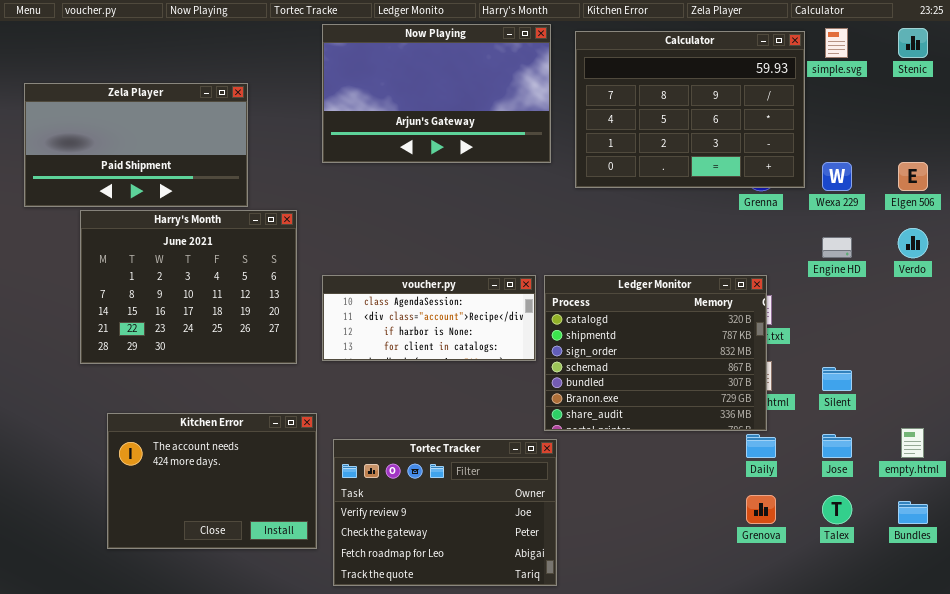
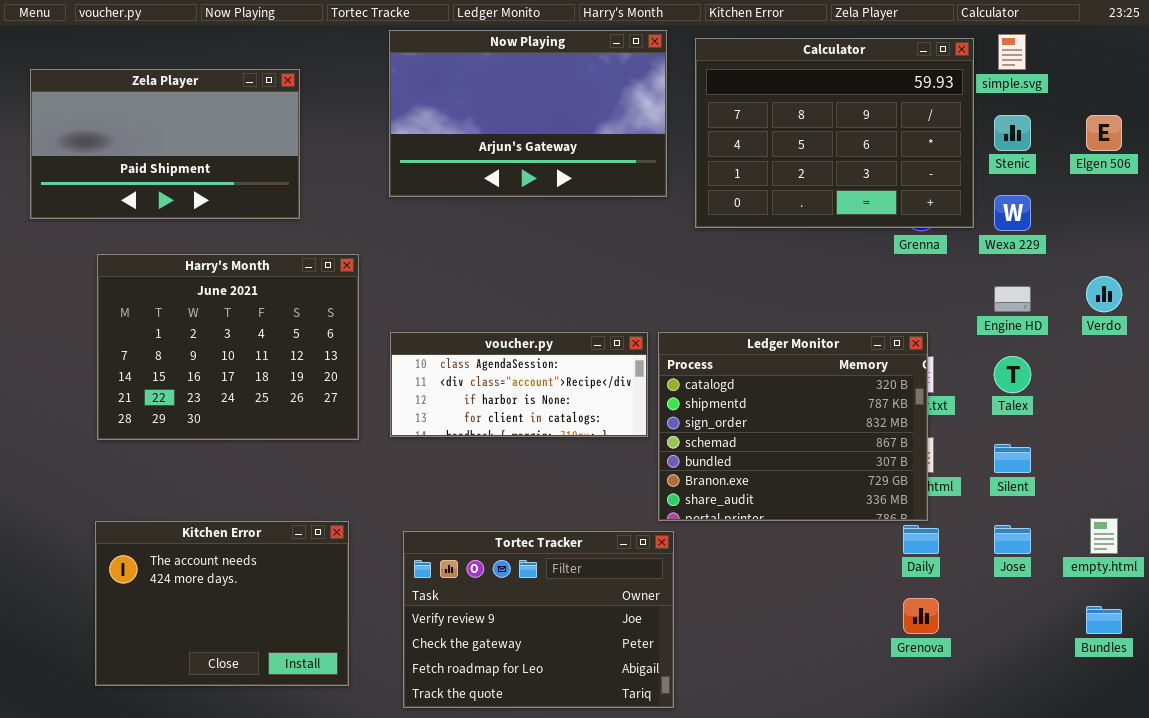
Stenic: [898,28,928,58] -> [994,115,1031,151], moved
Zela Player: [24,83,248,207] -> [30,69,300,219], moved
Elgen 506: [898,162,928,191] -> [1086,115,1122,151], moved
Kitchen Error: [107,413,317,549] -> [95,521,349,686], moved
Talex: [822,495,852,524] -> [994,356,1031,393], moved

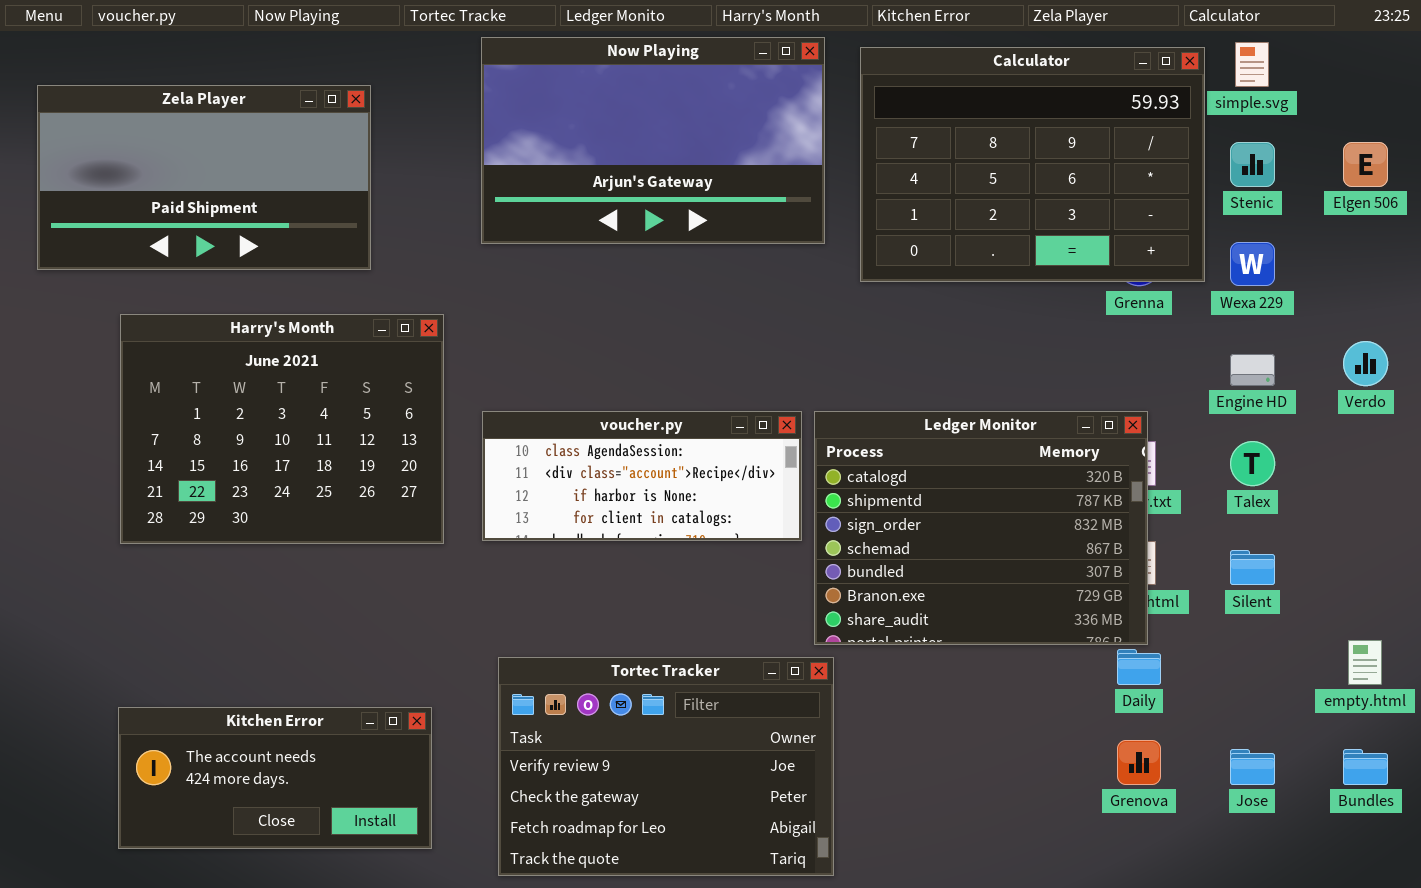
Kitchen Error: [95,521,349,686] -> [118,707,432,849], resized
Jose: [994,525,1031,554] -> [1230,749,1275,785], moved

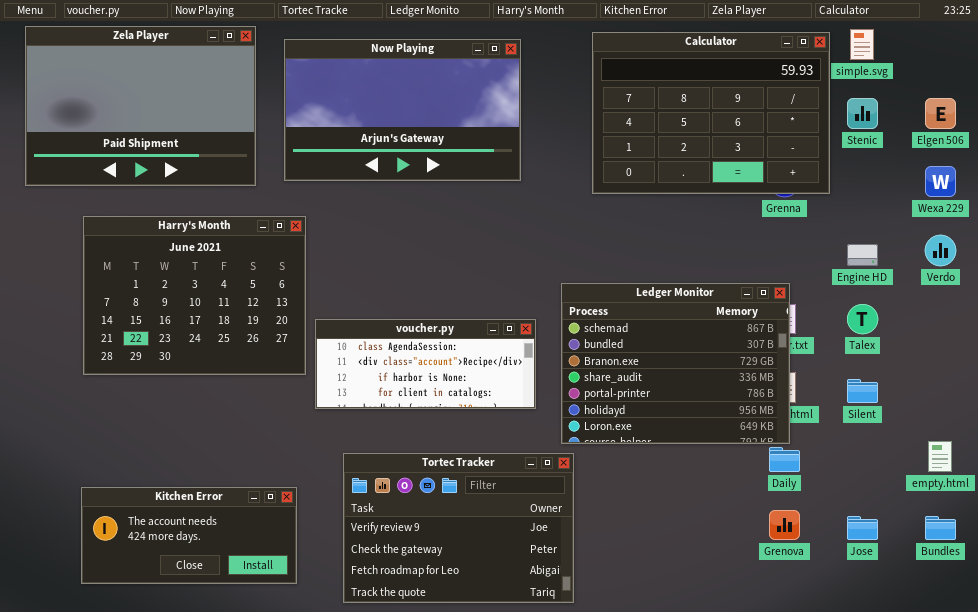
Now Playing: [481,37,825,244] -> [284,39,521,181], moved
Zela Player: [37,85,371,270] -> [25,26,256,186], resized
Wexa 229: [1230,242,1275,286] -> [925,166,956,197], moved
voucher.py: [482,411,802,541] -> [315,319,536,409], moved
Ledger Monitor: [814,411,1148,645] -> [561,283,790,444], scrolled down 3 rows

